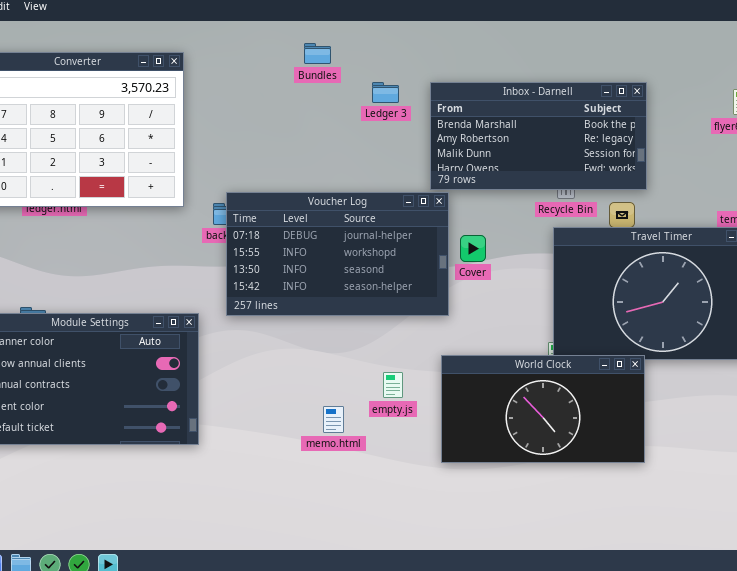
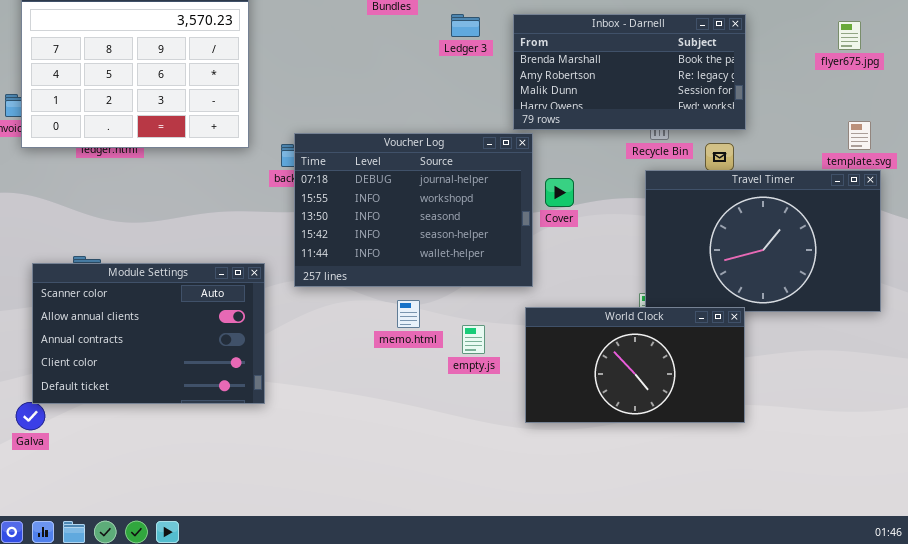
Voucher Log: [226,192,449,316] -> [294,133,533,287], resized
memo.html: [323,406,344,433] -> [397,300,420,328], moved

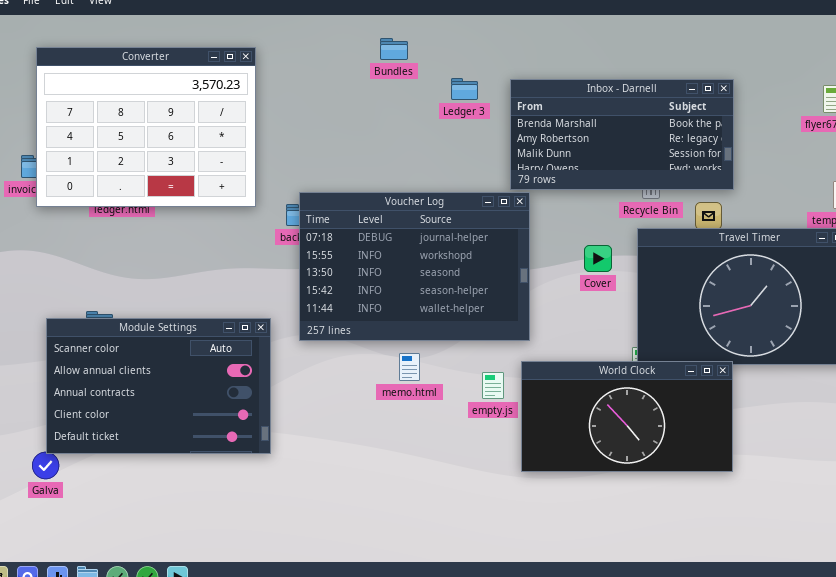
Cover: [545,178,574,207] -> [584,245,612,272], moved
empty.js: [462,325,485,354] -> [482,372,504,399], moved

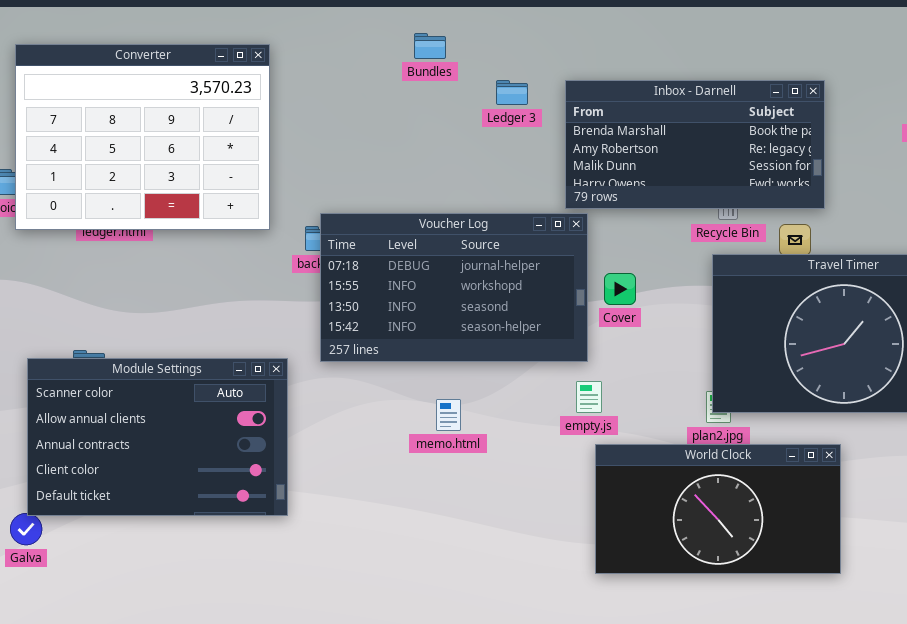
Voucher Log: [299,192,530,341] -> [320,213,588,362], resized
Cover: [584,245,612,272] -> [604,273,636,305], moved
World Clock: [521,361,733,472] -> [595,444,841,574], moved
empty.js: [482,372,504,399] -> [576,381,602,413], moved

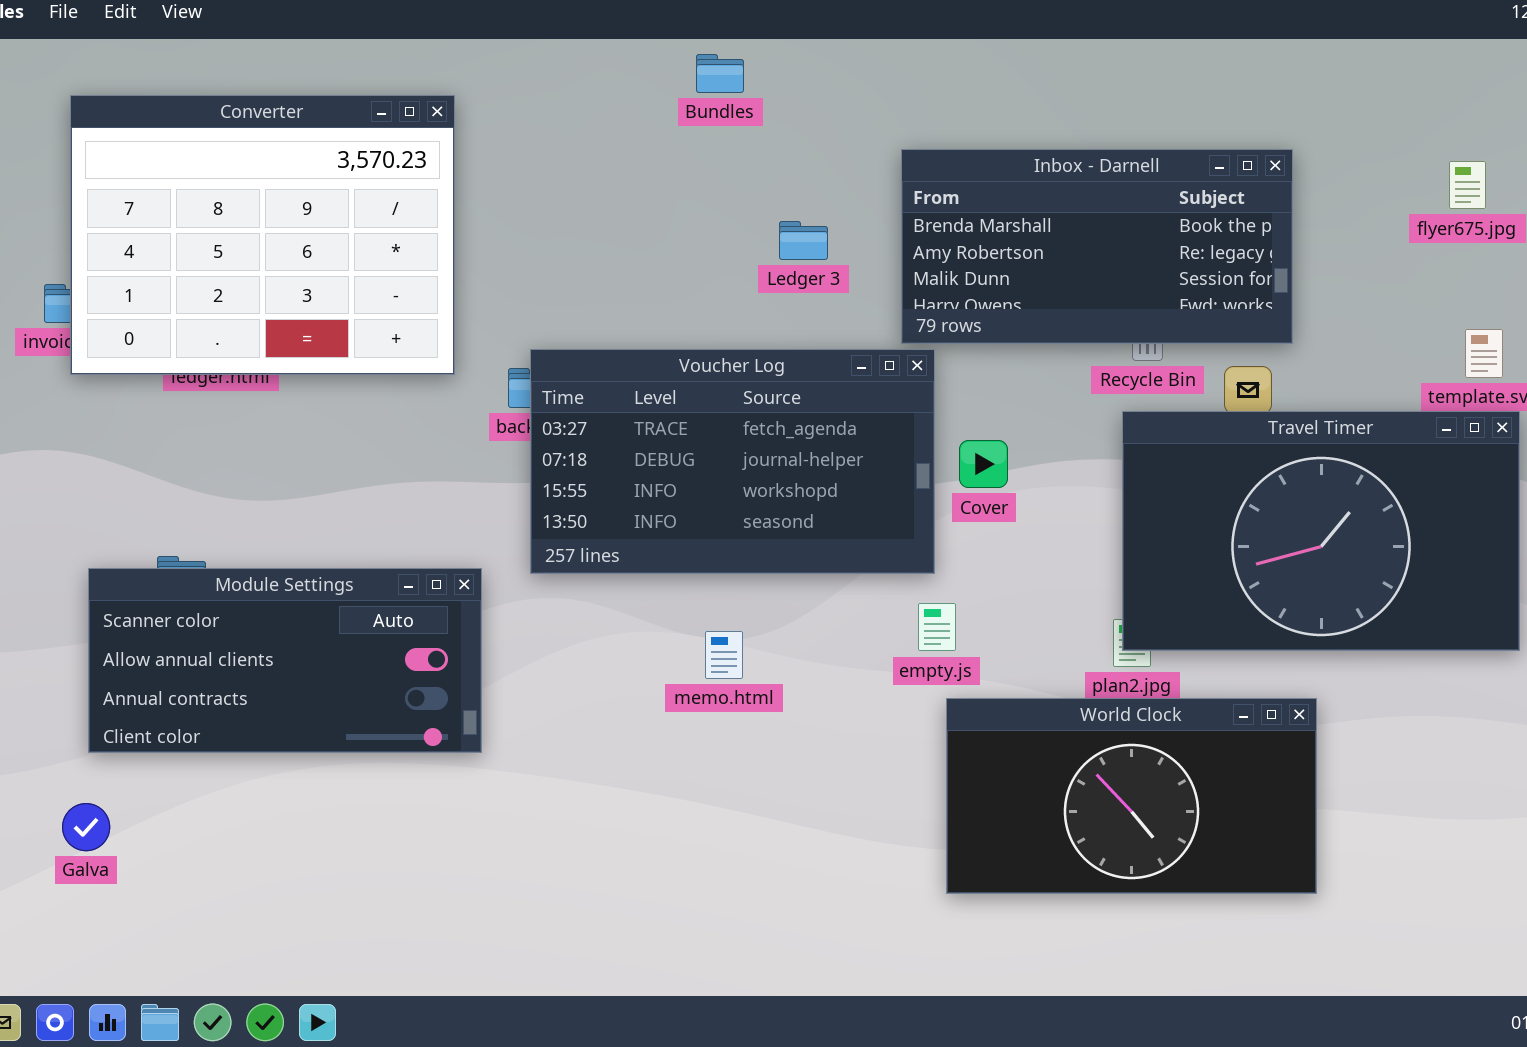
Bundles: [414,33,446,59] -> [696,54,744,93], moved
Ledger 3: [496,80,528,105] -> [779,221,828,260], moved
Voucher Log: [320,213,588,362] -> [530,349,935,574], scrolled up 1 row
Module Settings: [27,358,288,516] -> [88,568,482,753], resized

